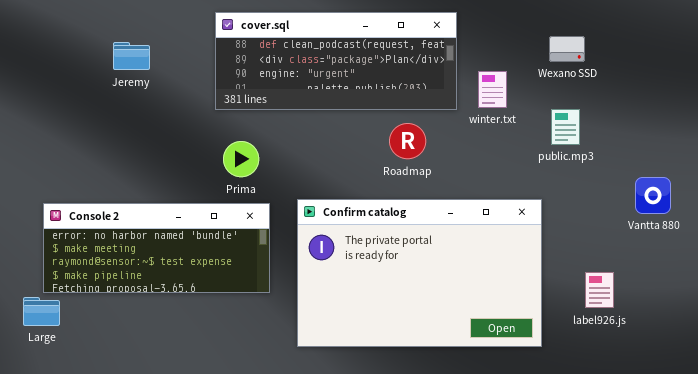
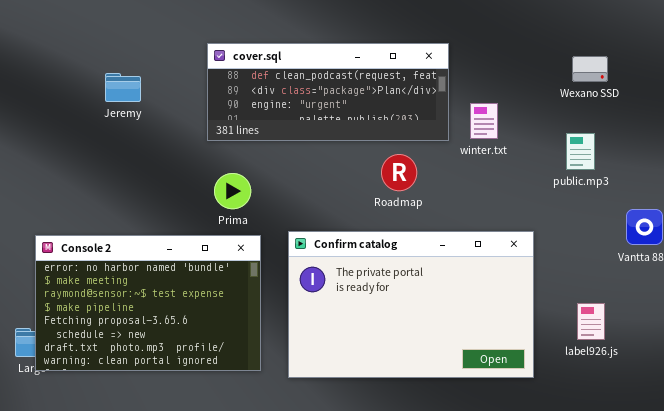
Wexano SSD: [549,36,585,62] -> [572,56,608,82], moved
public.mp3: [551,109,580,145] -> [566,133,595,170], moved
Console 2: [43,203,270,293] -> [35,235,261,371], resized

